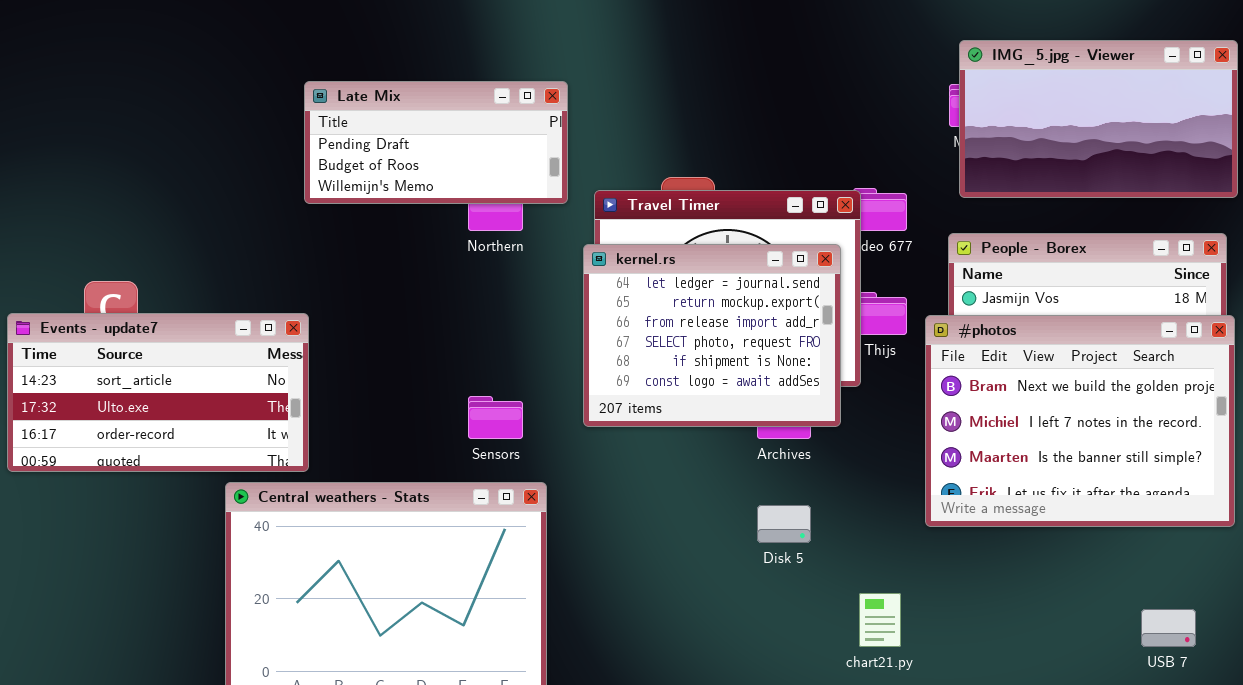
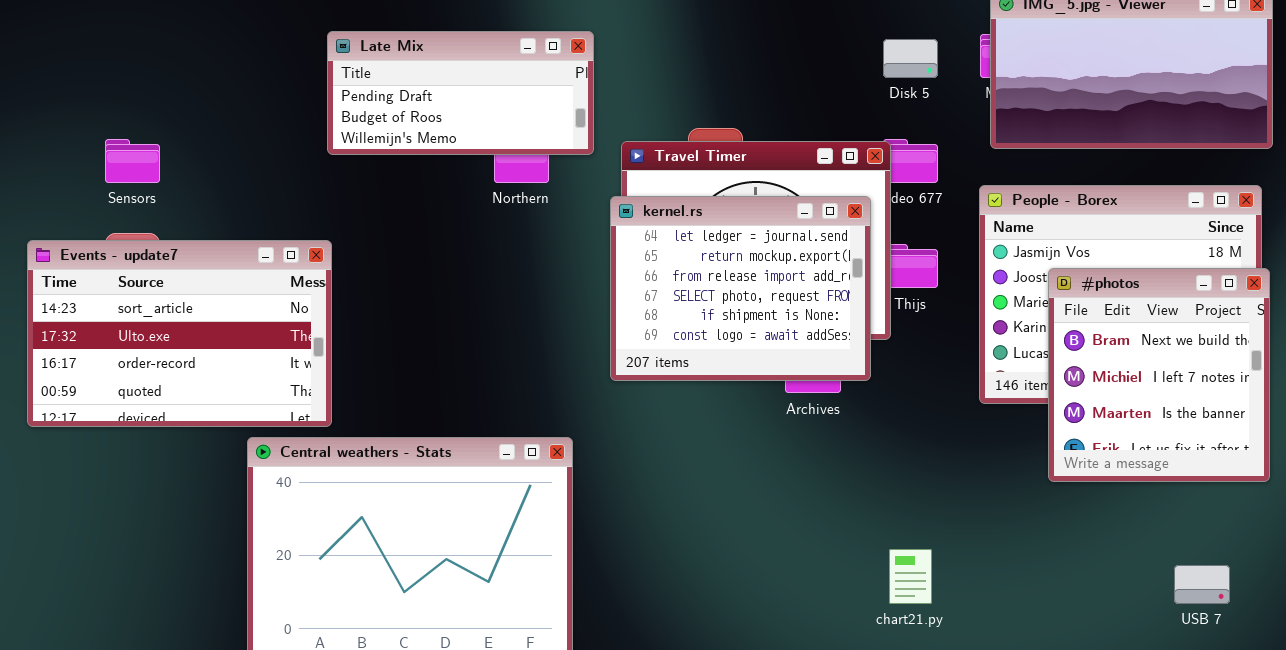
Events - update7: [7,313,309,472] -> [27,240,332,427], resized
#photos: [925,315,1235,527] -> [1048,268,1270,482], resized
Sensors: [468,396,523,439] -> [105,139,160,183], moved
Disk 5: [757,505,811,543] -> [883,39,938,78], moved

